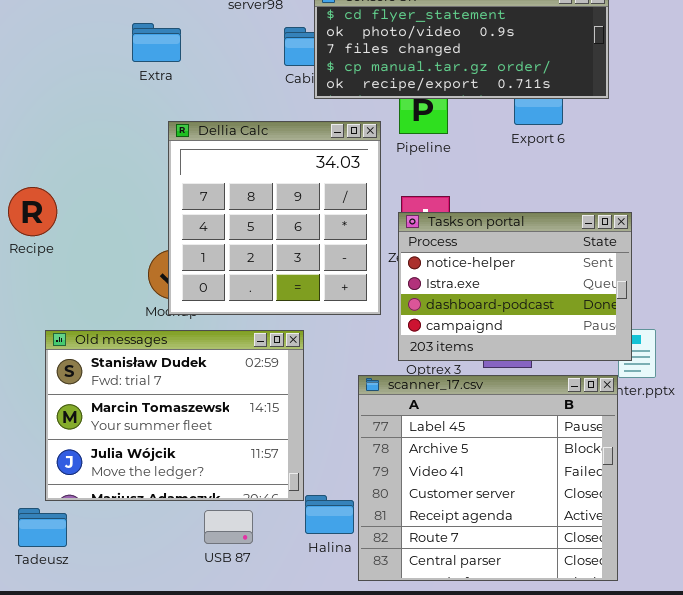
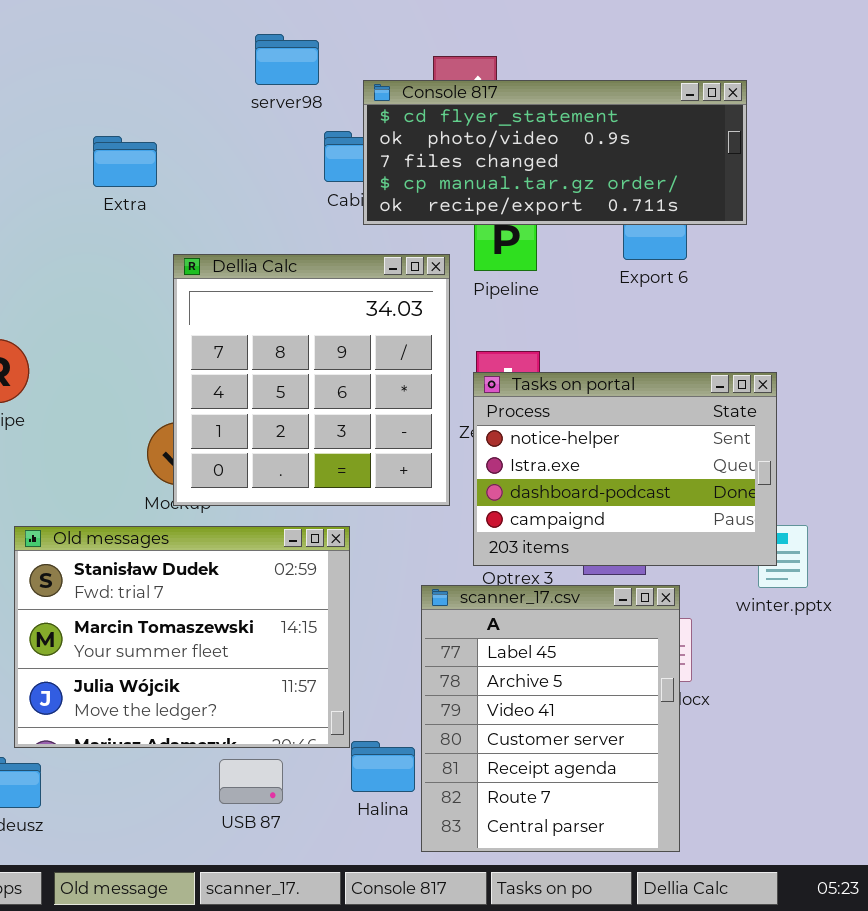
Extra: [132,23,181,62] -> [93,136,157,187], moved
scanner_17.csv: [358,375,618,581] -> [421,585,680,852], resized

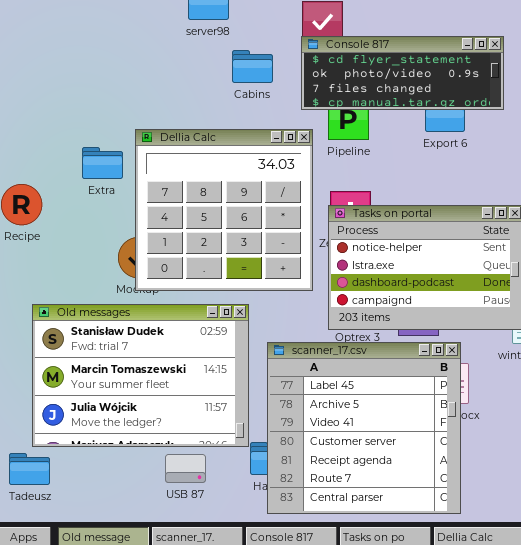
Console 817: [363,80,747,225] -> [301,36,504,110], resized
Extra: [93,136,157,187] -> [82,147,123,179], moved
scanner_17.csv: [421,585,680,852] -> [267,342,461,514], resized

